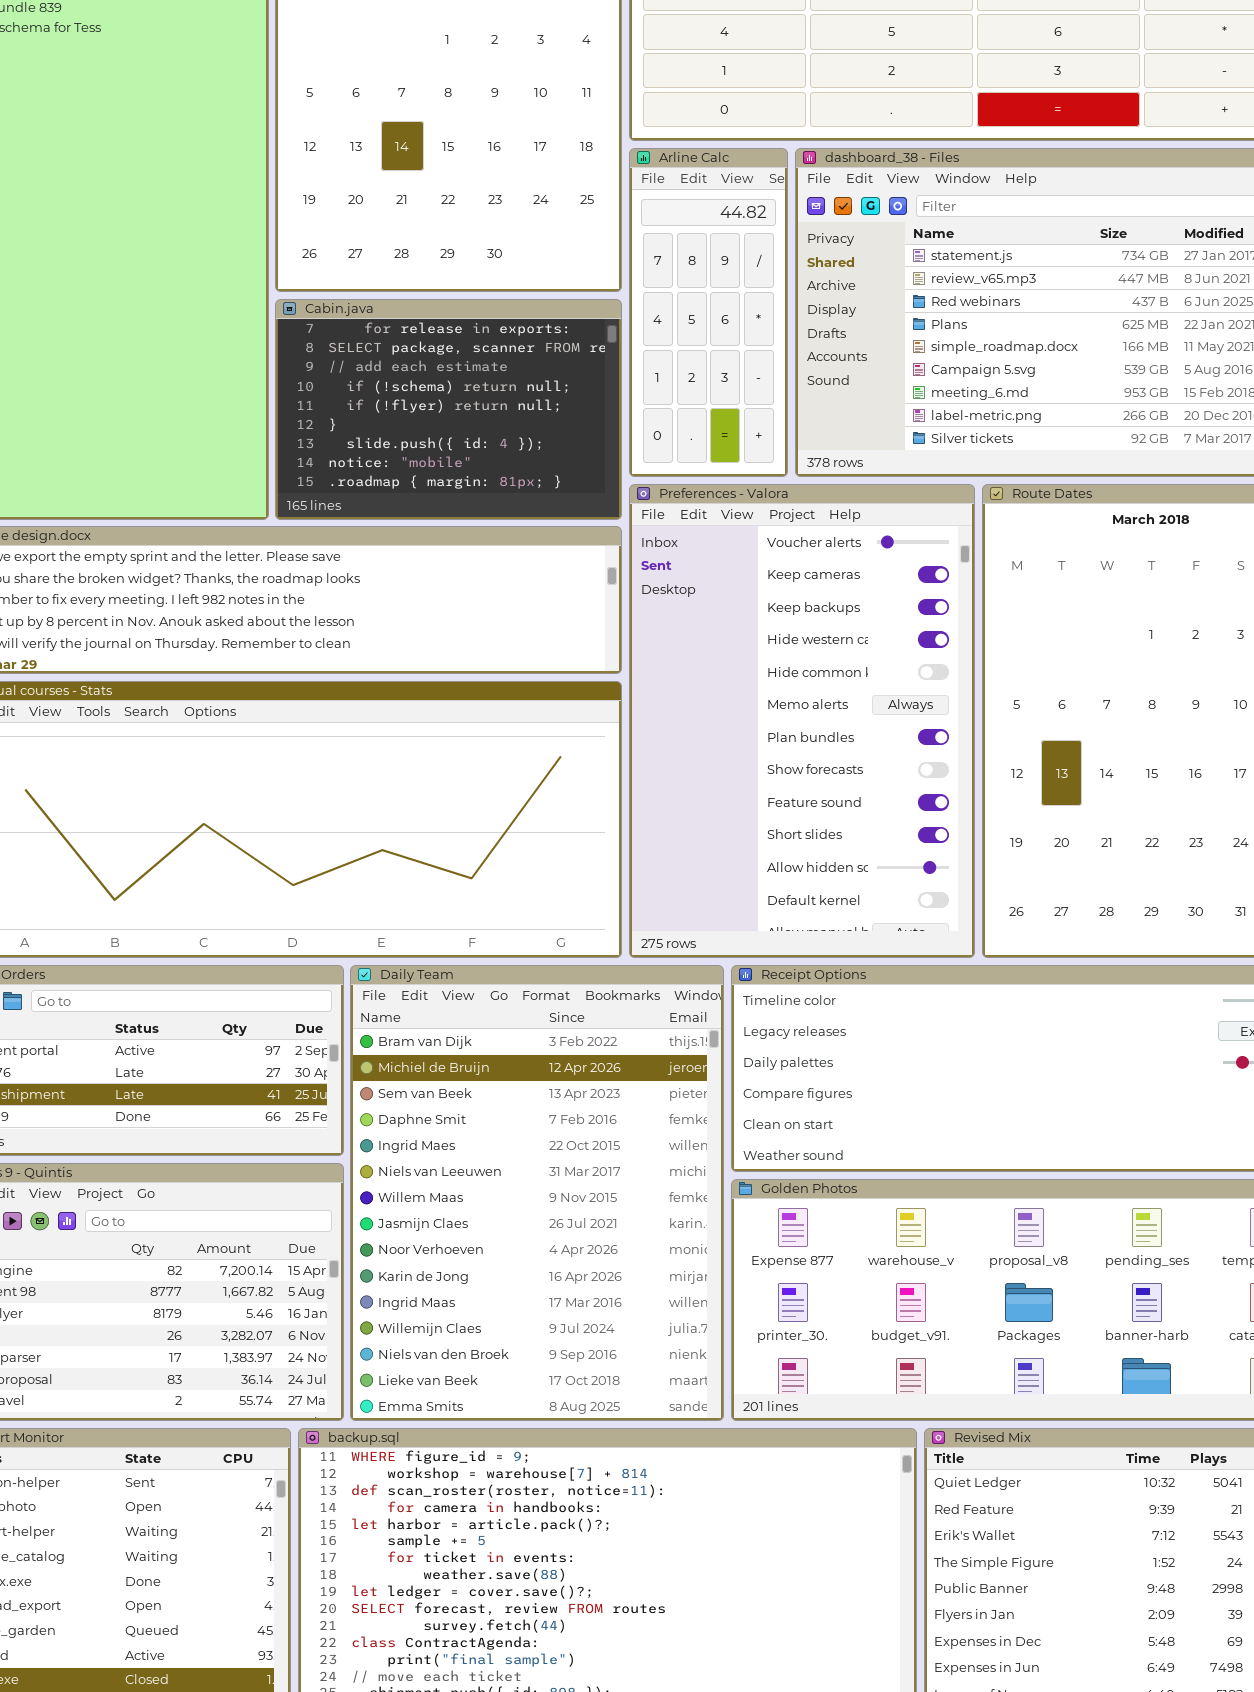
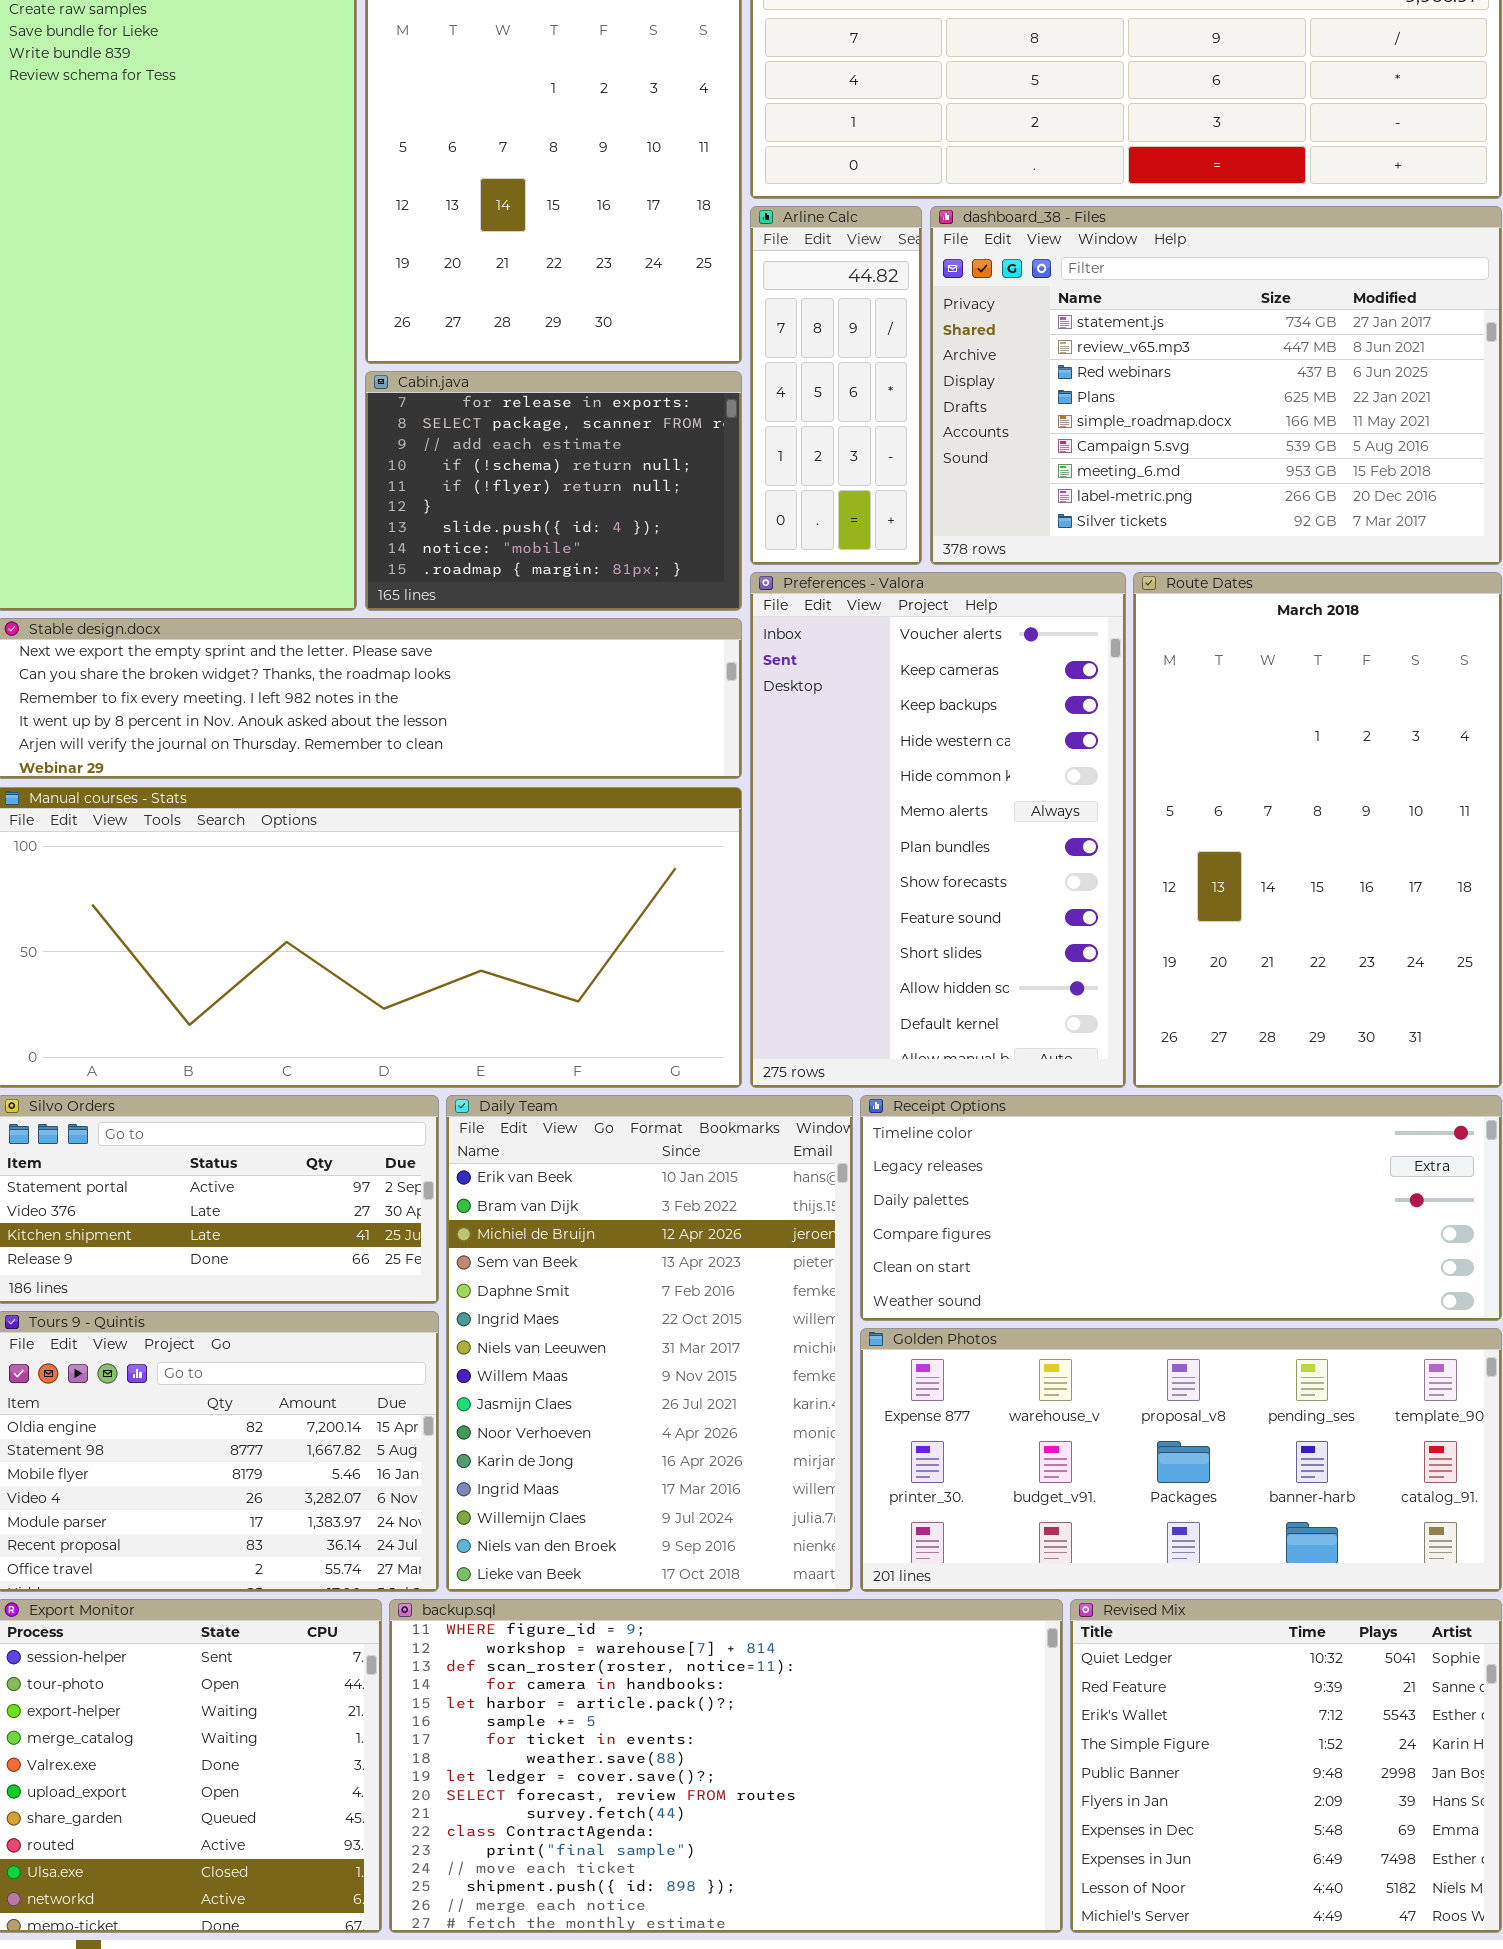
Daily Team: [350,965,724,1421] -> [446,1095,853,1592], scrolled up 1 row

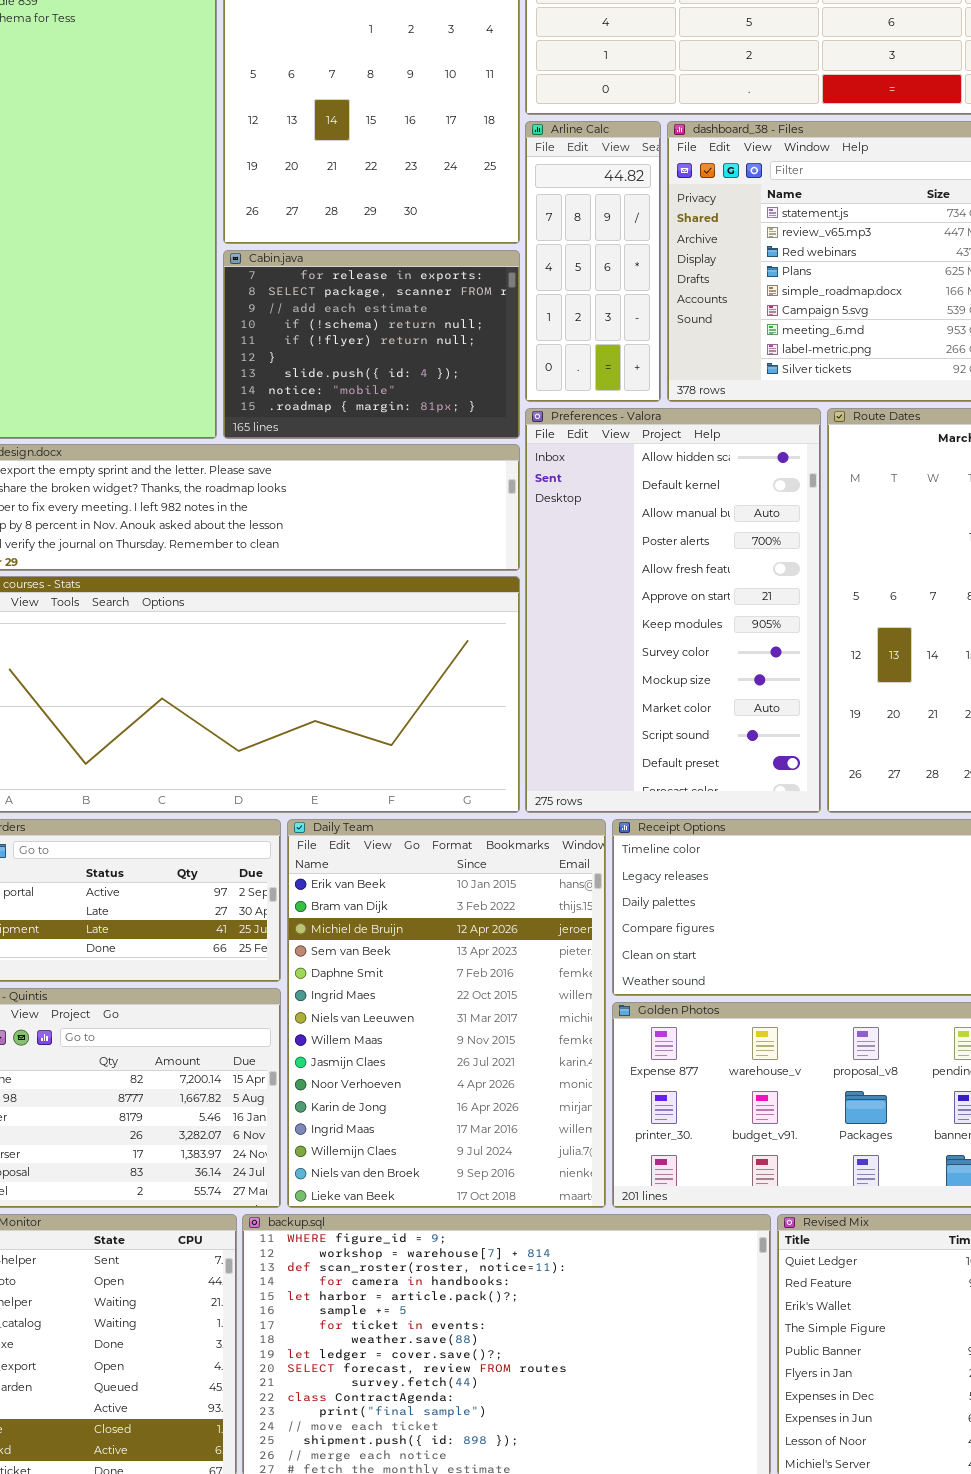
Preferences - Valora: [750,572,1126,1088] -> [525,408,821,813], scrolled down 10 rows

